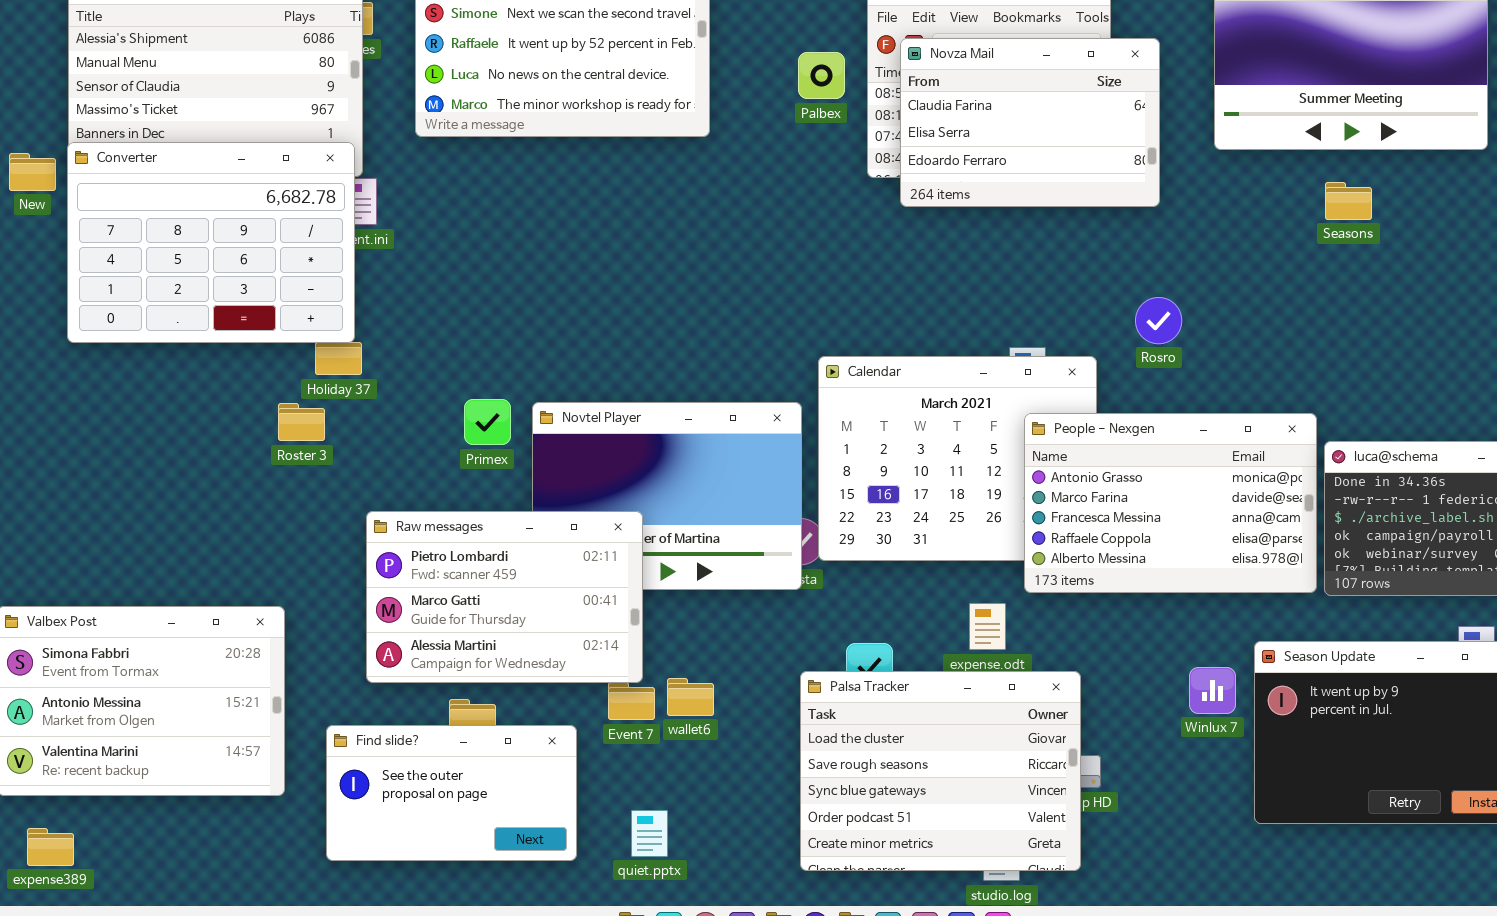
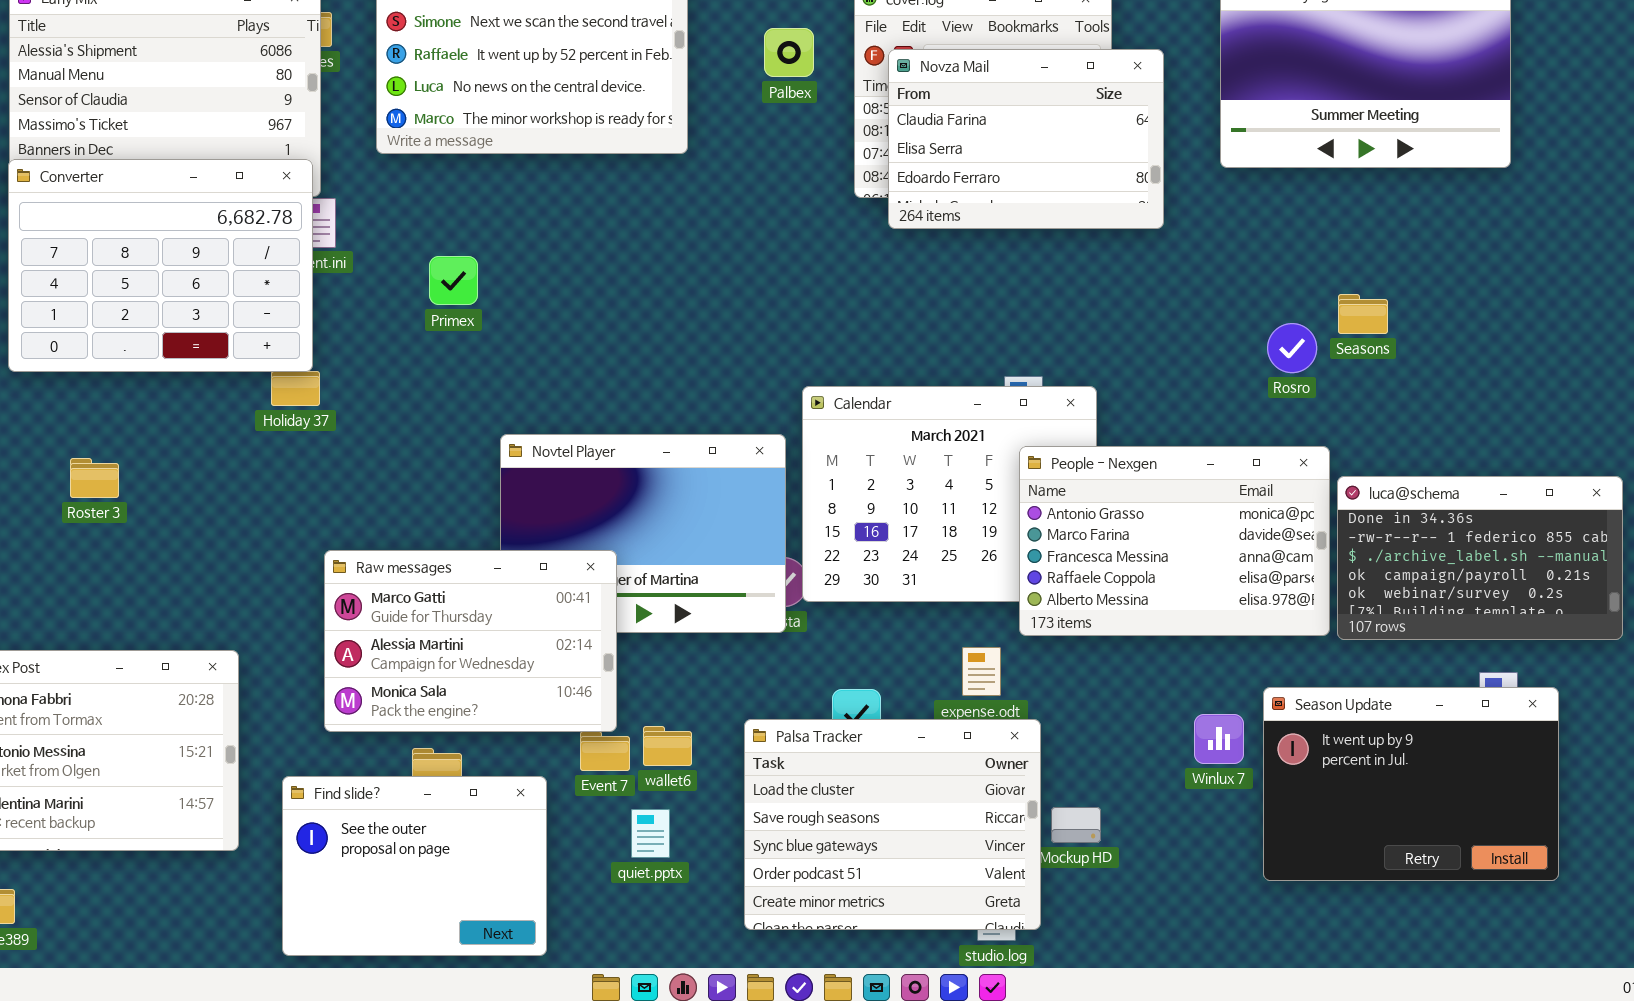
Palbex: [798,52,845,99] -> [764,28,814,77], moved
Seasons: [1325,182,1372,220] -> [1338,294,1388,334], moved
Rosro: [1135,297,1182,344] -> [1267,323,1317,373], moved
Primex: [464,399,511,445] -> [429,256,478,305], moved
Roster 3: [278,403,325,441] -> [70,458,119,498], moved
Raw messages: [366,511,643,683] -> [324,550,617,732], scrolled down 1 row
Palsa Tracker: [800,671,1081,871] -> [744,719,1041,930], moved
Find slide?: [326,725,577,861] -> [282,776,547,956], resized
quiet.pptx: [631,810,668,857] -> [631,809,670,858], moved

